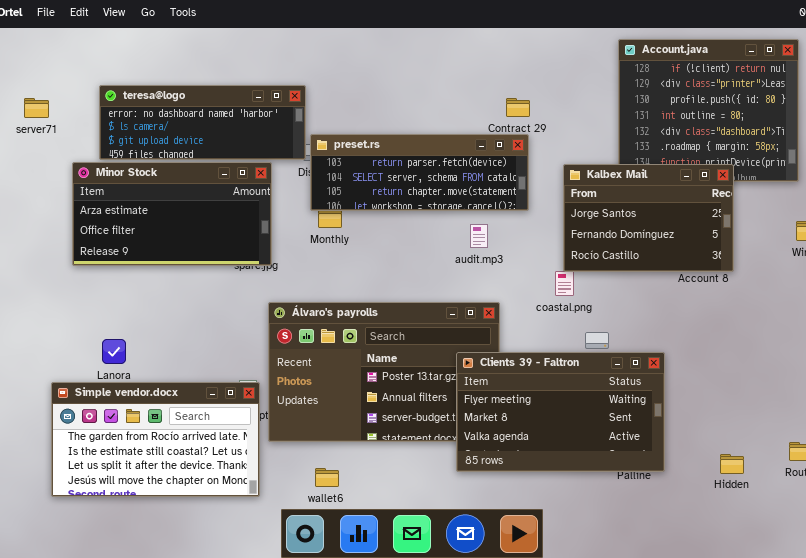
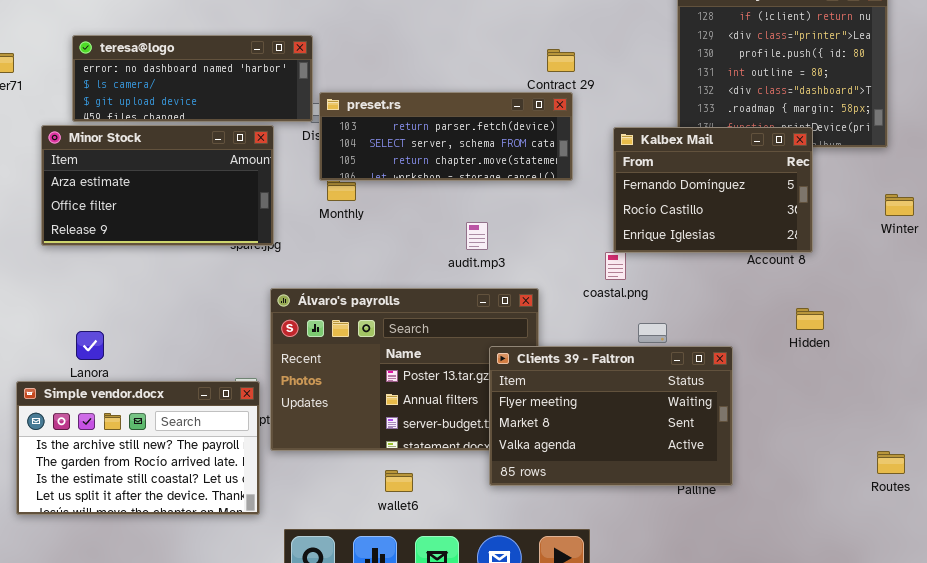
Kalbex Mail: [563,164,734,272] -> [613,127,813,253], scrolled down 1 row
audit.mp3: [470,224,488,248] -> [466,222,488,250], moved
Simple vendor.docx: [51,382,260,497] -> [16,381,260,515], scrolled up 1 row
Hidden: [720,454,744,474] -> [796,308,824,330], moved
wallet6: [315,468,339,487] -> [385,470,413,492], moved

